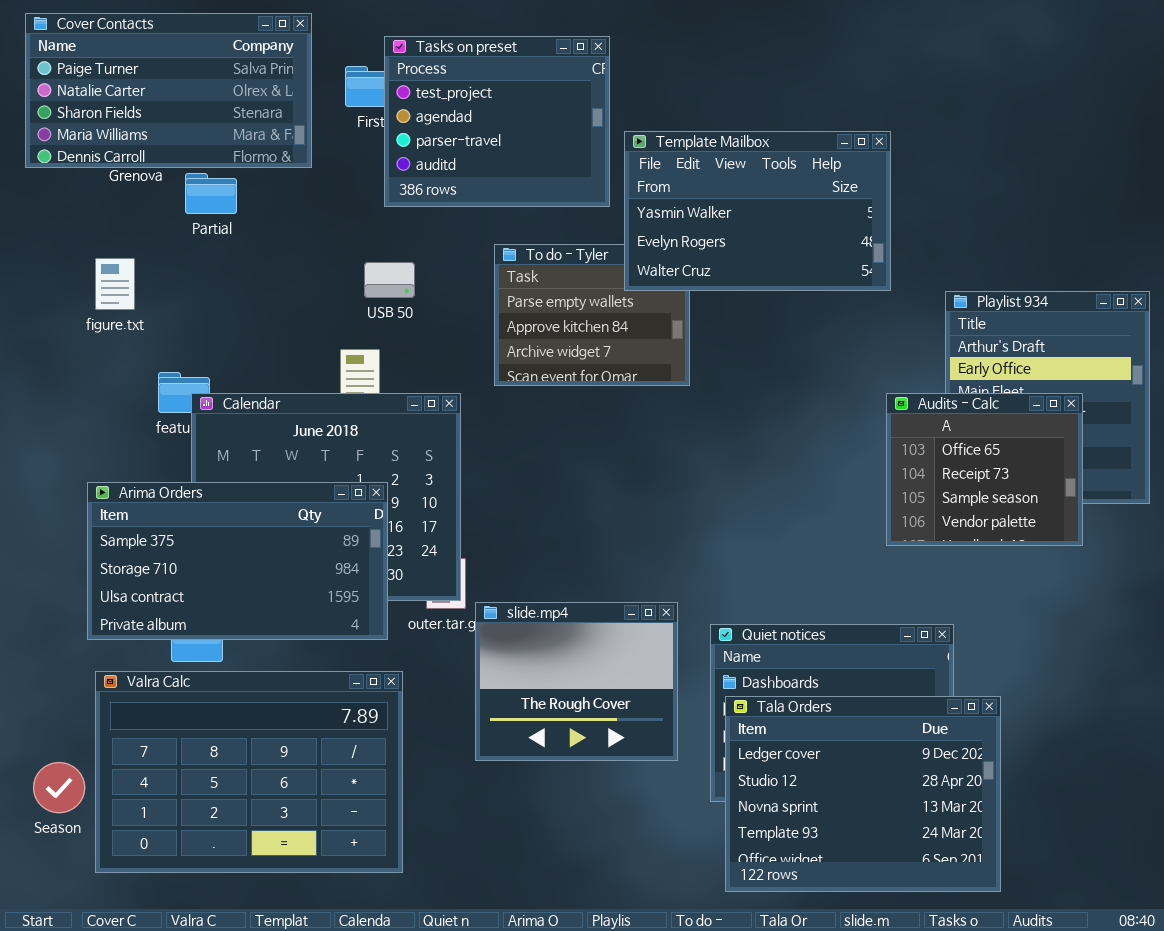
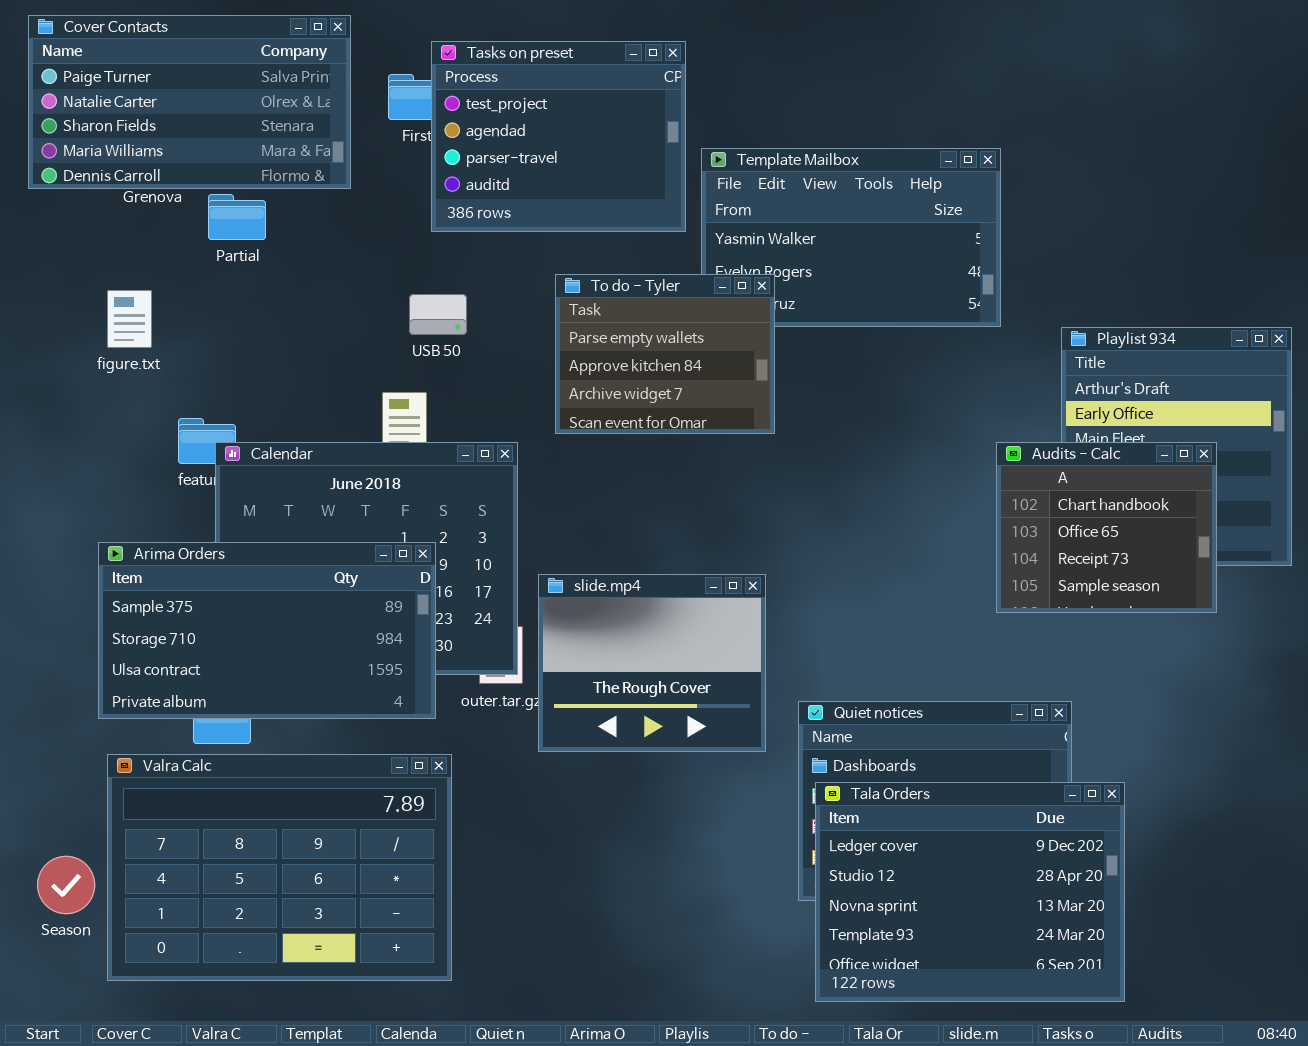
To do - Tyler: [494,244,690,386] -> [555,274,775,434], raised
Audits - Calc: [886,393,1083,546] -> [996,442,1217,613], scrolled up 1 row
slide.mp4: [475,602,678,761] -> [538,574,766,752], moved

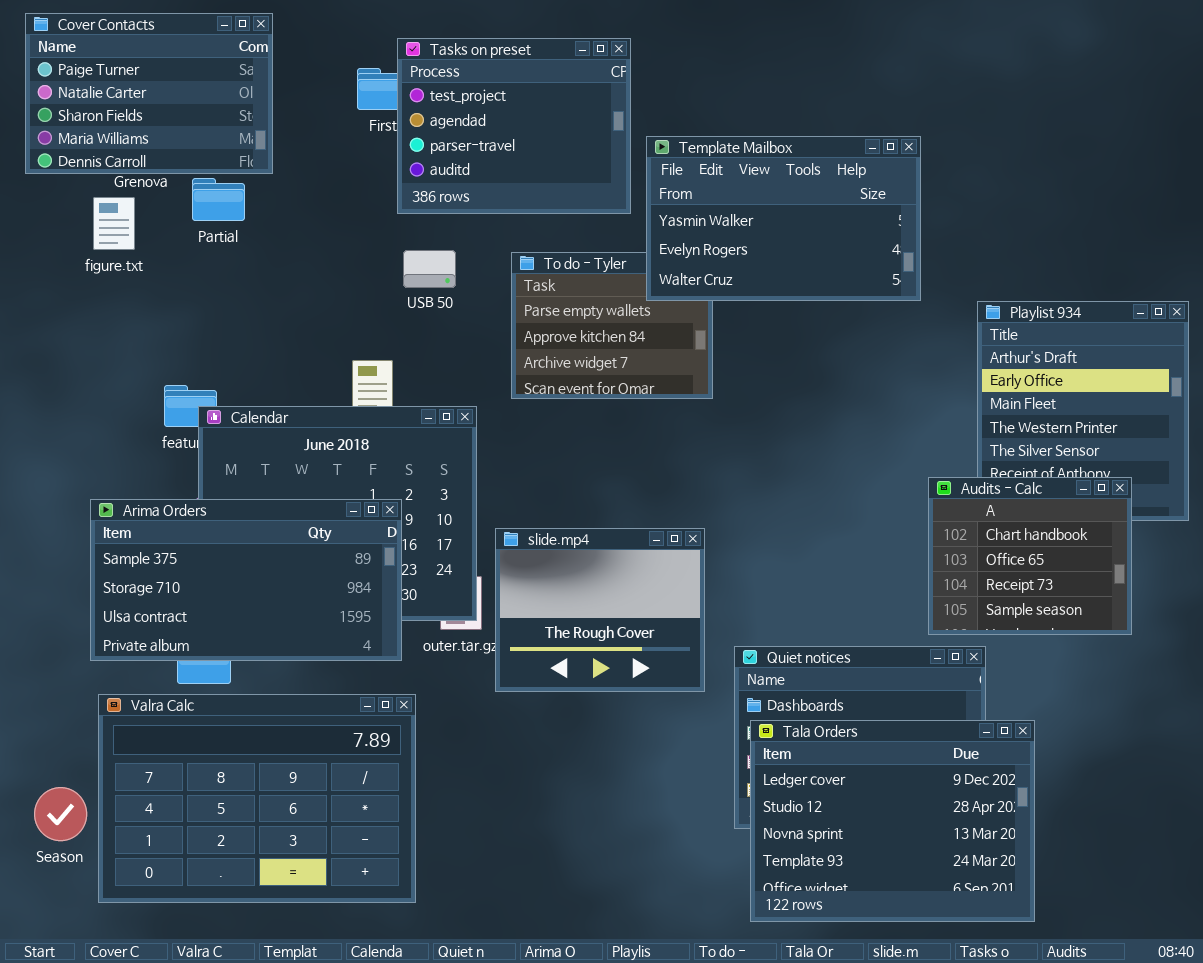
Cover Contacts: [28,15,351,189] -> [25,13,273,174], resized
Template Mailbox: [701,148,1001,327] -> [646,136,921,301], raised
figure.txt: [107,290,152,348] -> [93,197,135,250], moved
USB 50: [409,294,467,335] -> [403,250,456,288], moved
Audits - Calc: [996,442,1217,613] -> [928,477,1132,635], moved

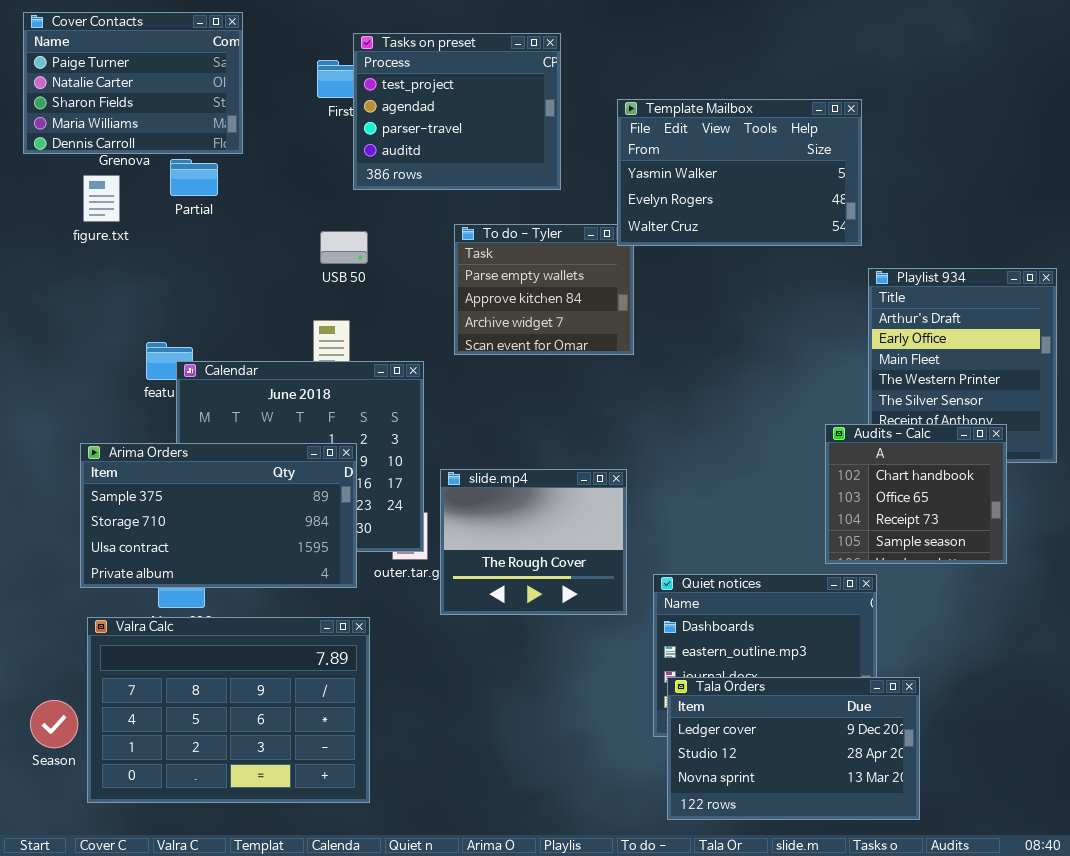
Template Mailbox: [646,136,921,301] -> [617,99,862,246], moved
USB 50: [403,250,456,288] -> [320,231,368,264], moved
Tala Orders: [750,720,1035,922] -> [667,677,920,820], resized

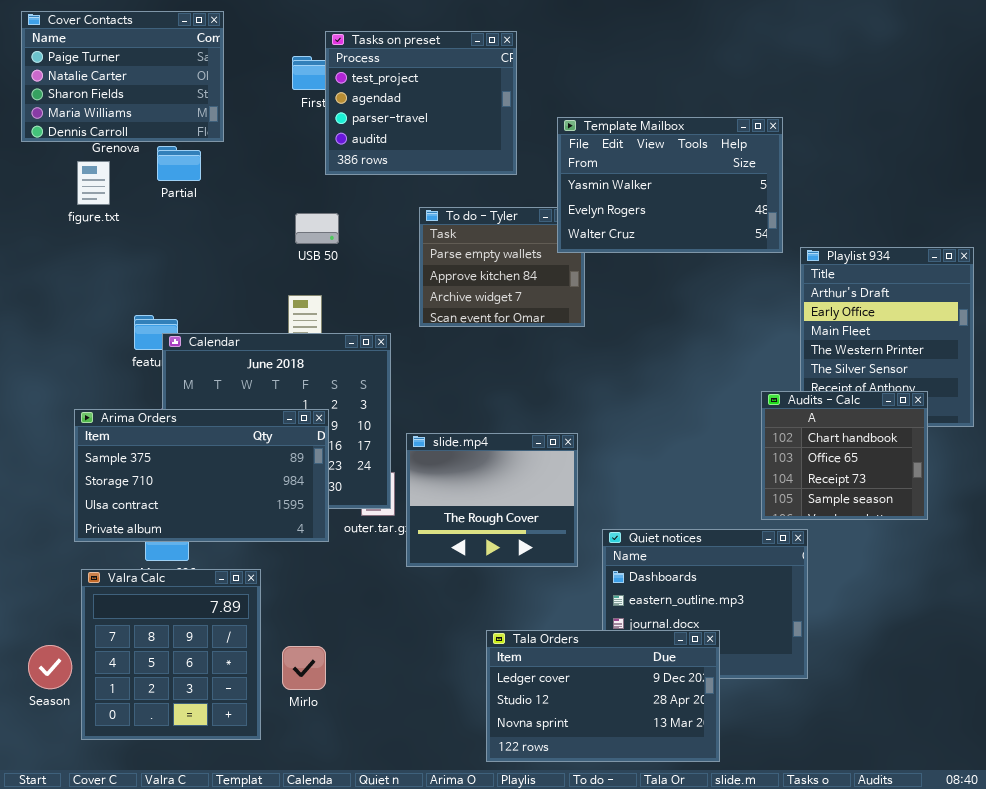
Template Mailbox: [617,99,862,246] -> [557,117,783,253], moved
Valra Calc: [87,617,370,803] -> [81,569,261,740], resized
Tala Orders: [667,677,920,820] -> [486,630,720,762], moved

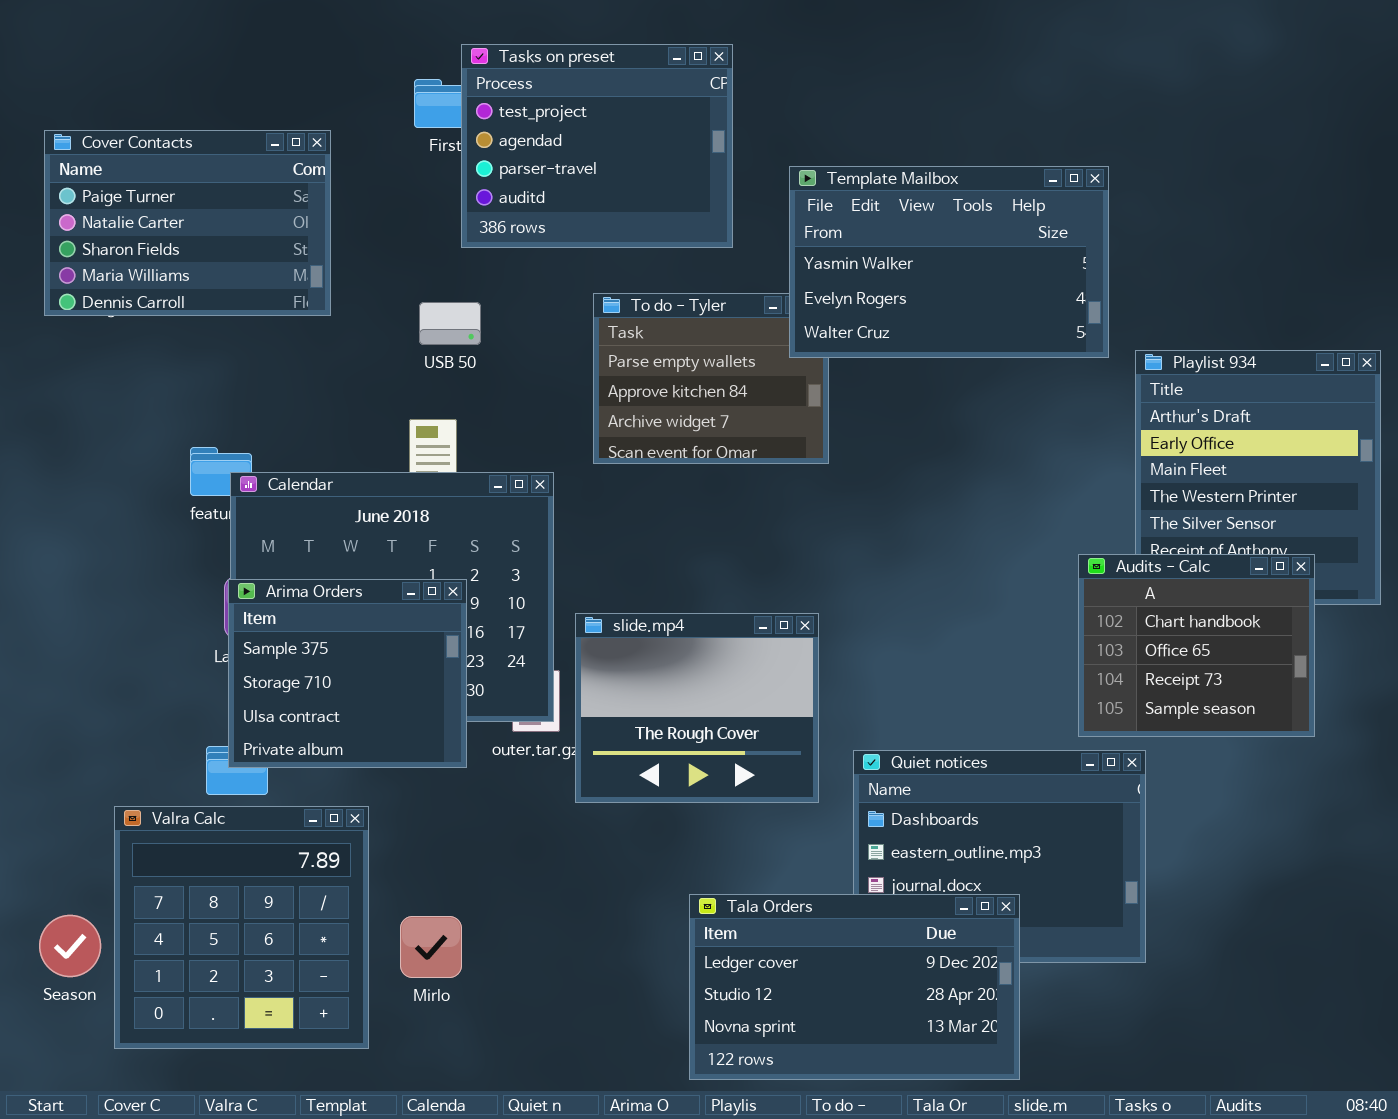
Cover Contacts: [21,11,224,142] -> [44,130,331,316], moved
Arima Orders: [74,409,329,542] -> [228,579,467,768], resized

